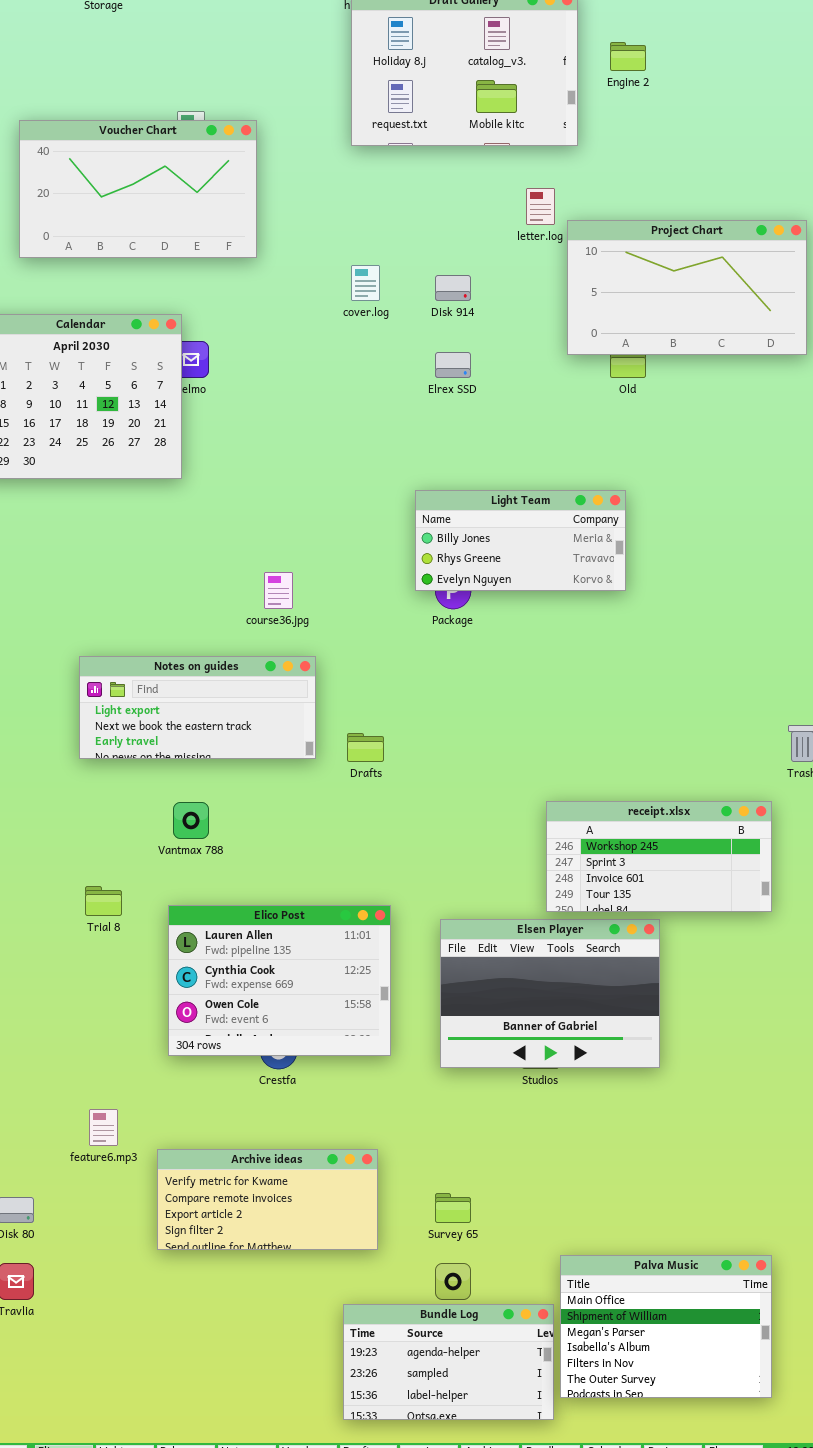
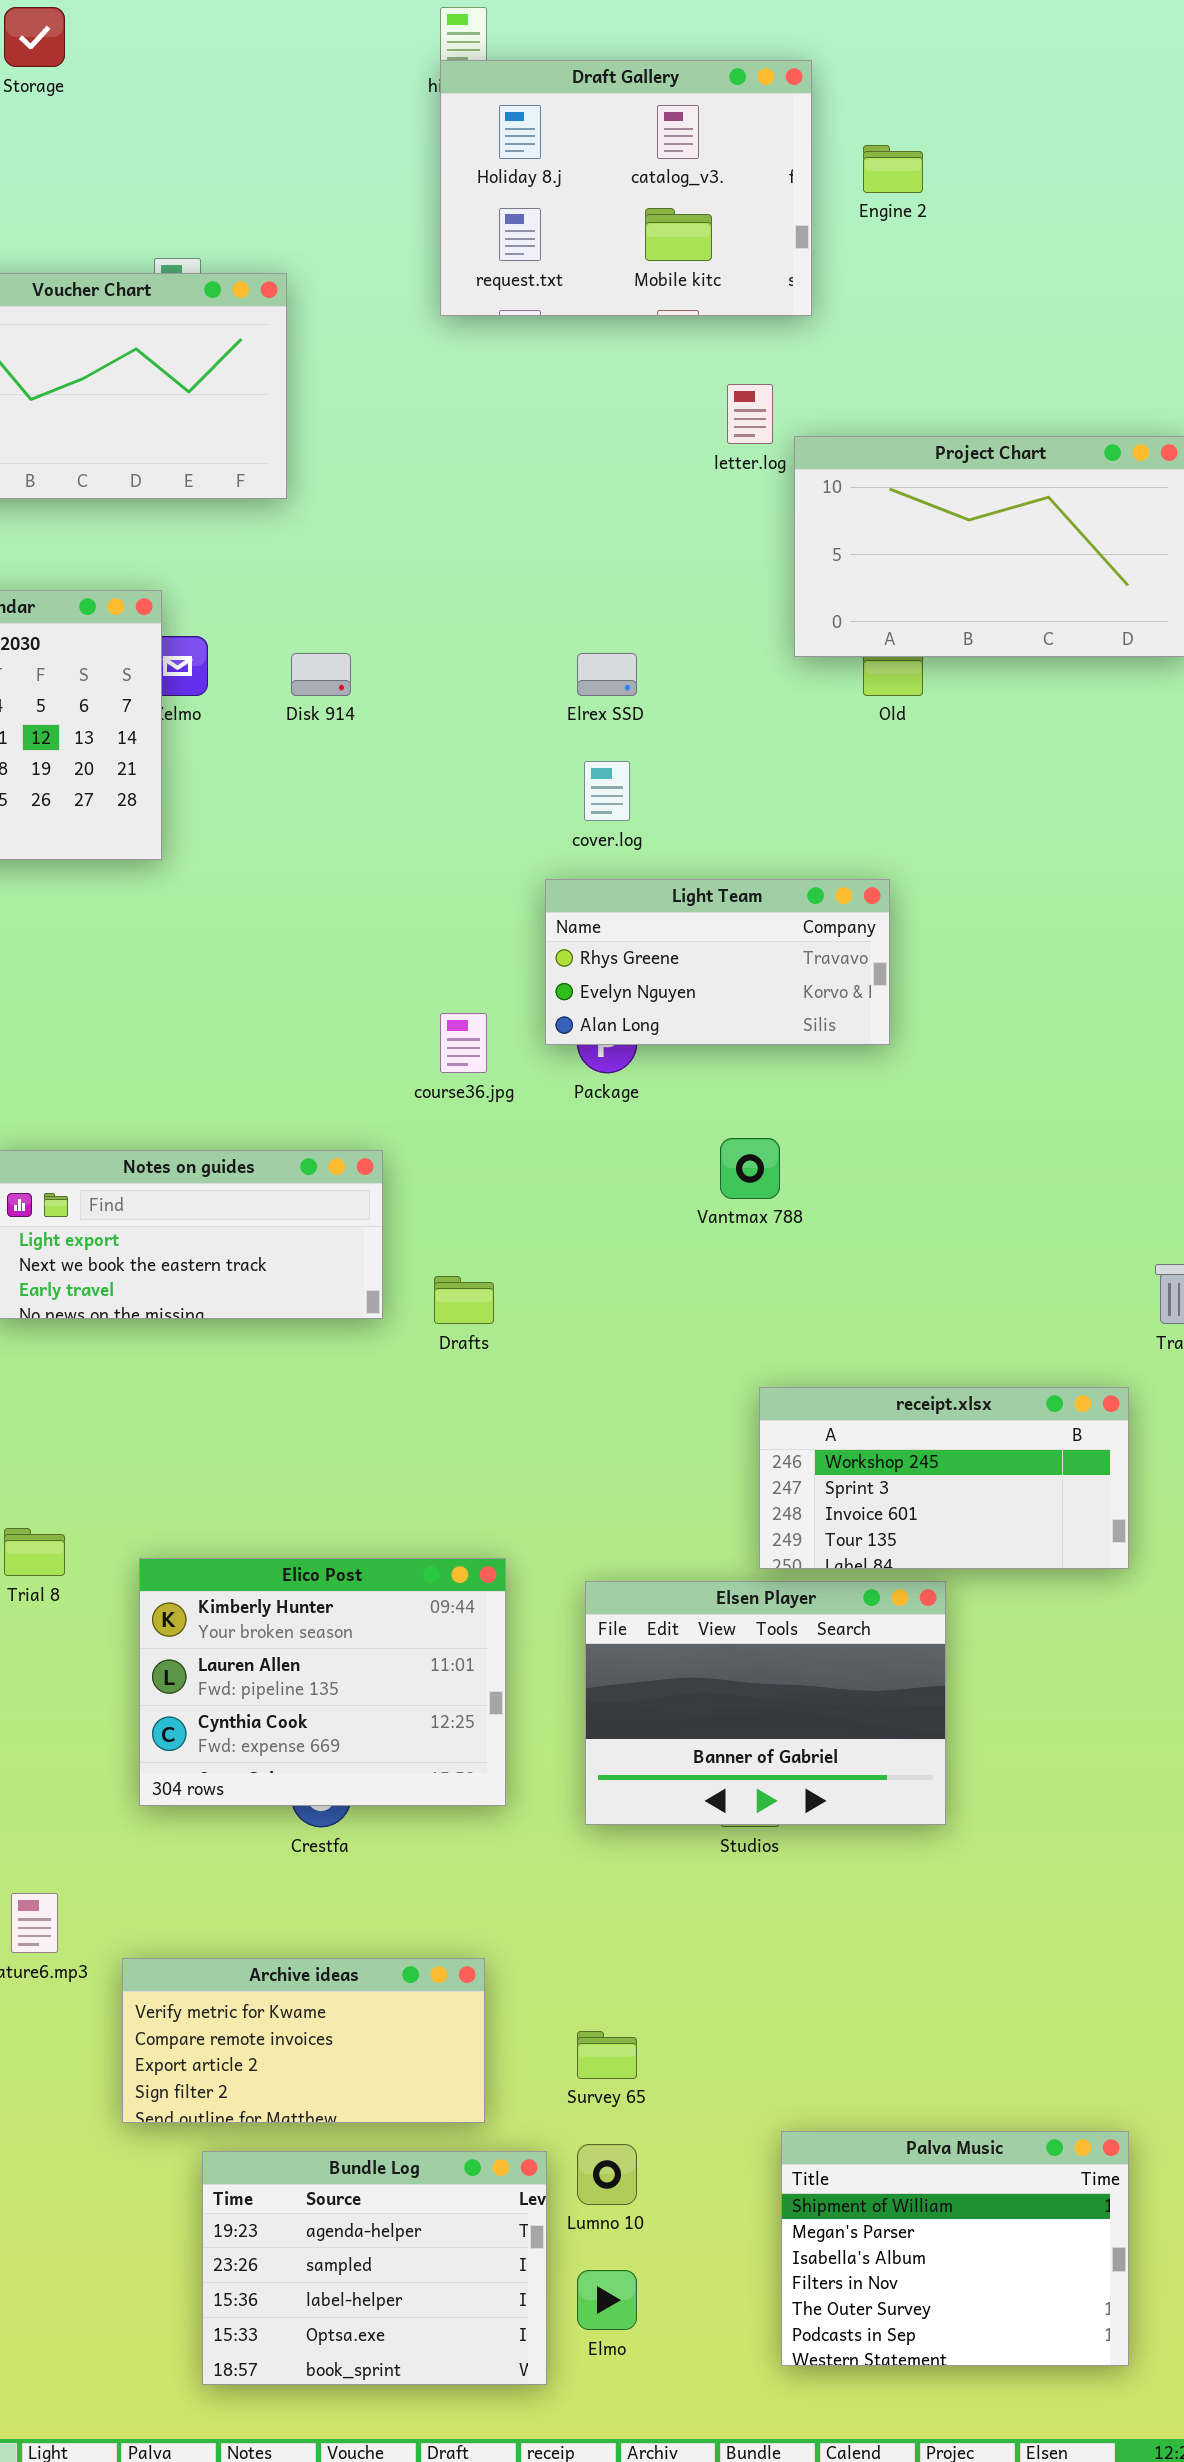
cover.log: [351,265,380,301] -> [584,761,630,821], moved
Disk 914: [435,275,471,301] -> [291,653,351,696], moved
Light Team: [415,490,626,591] -> [545,879,890,1045], scrolled down 1 row
course36.jpg: [264,572,293,609] -> [440,1013,487,1073], moved
Vantmax 788: [173,802,209,839] -> [720,1138,780,1199], moved
Elico Post: [168,905,391,1056] -> [139,1558,506,1806], scrolled up 1 row
Palva Music: [560,1255,772,1398] -> [781,2131,1129,2366], scrolled down 1 row
Bundle Log: [343,1304,554,1420] -> [202,2151,547,2385], moved, resized

